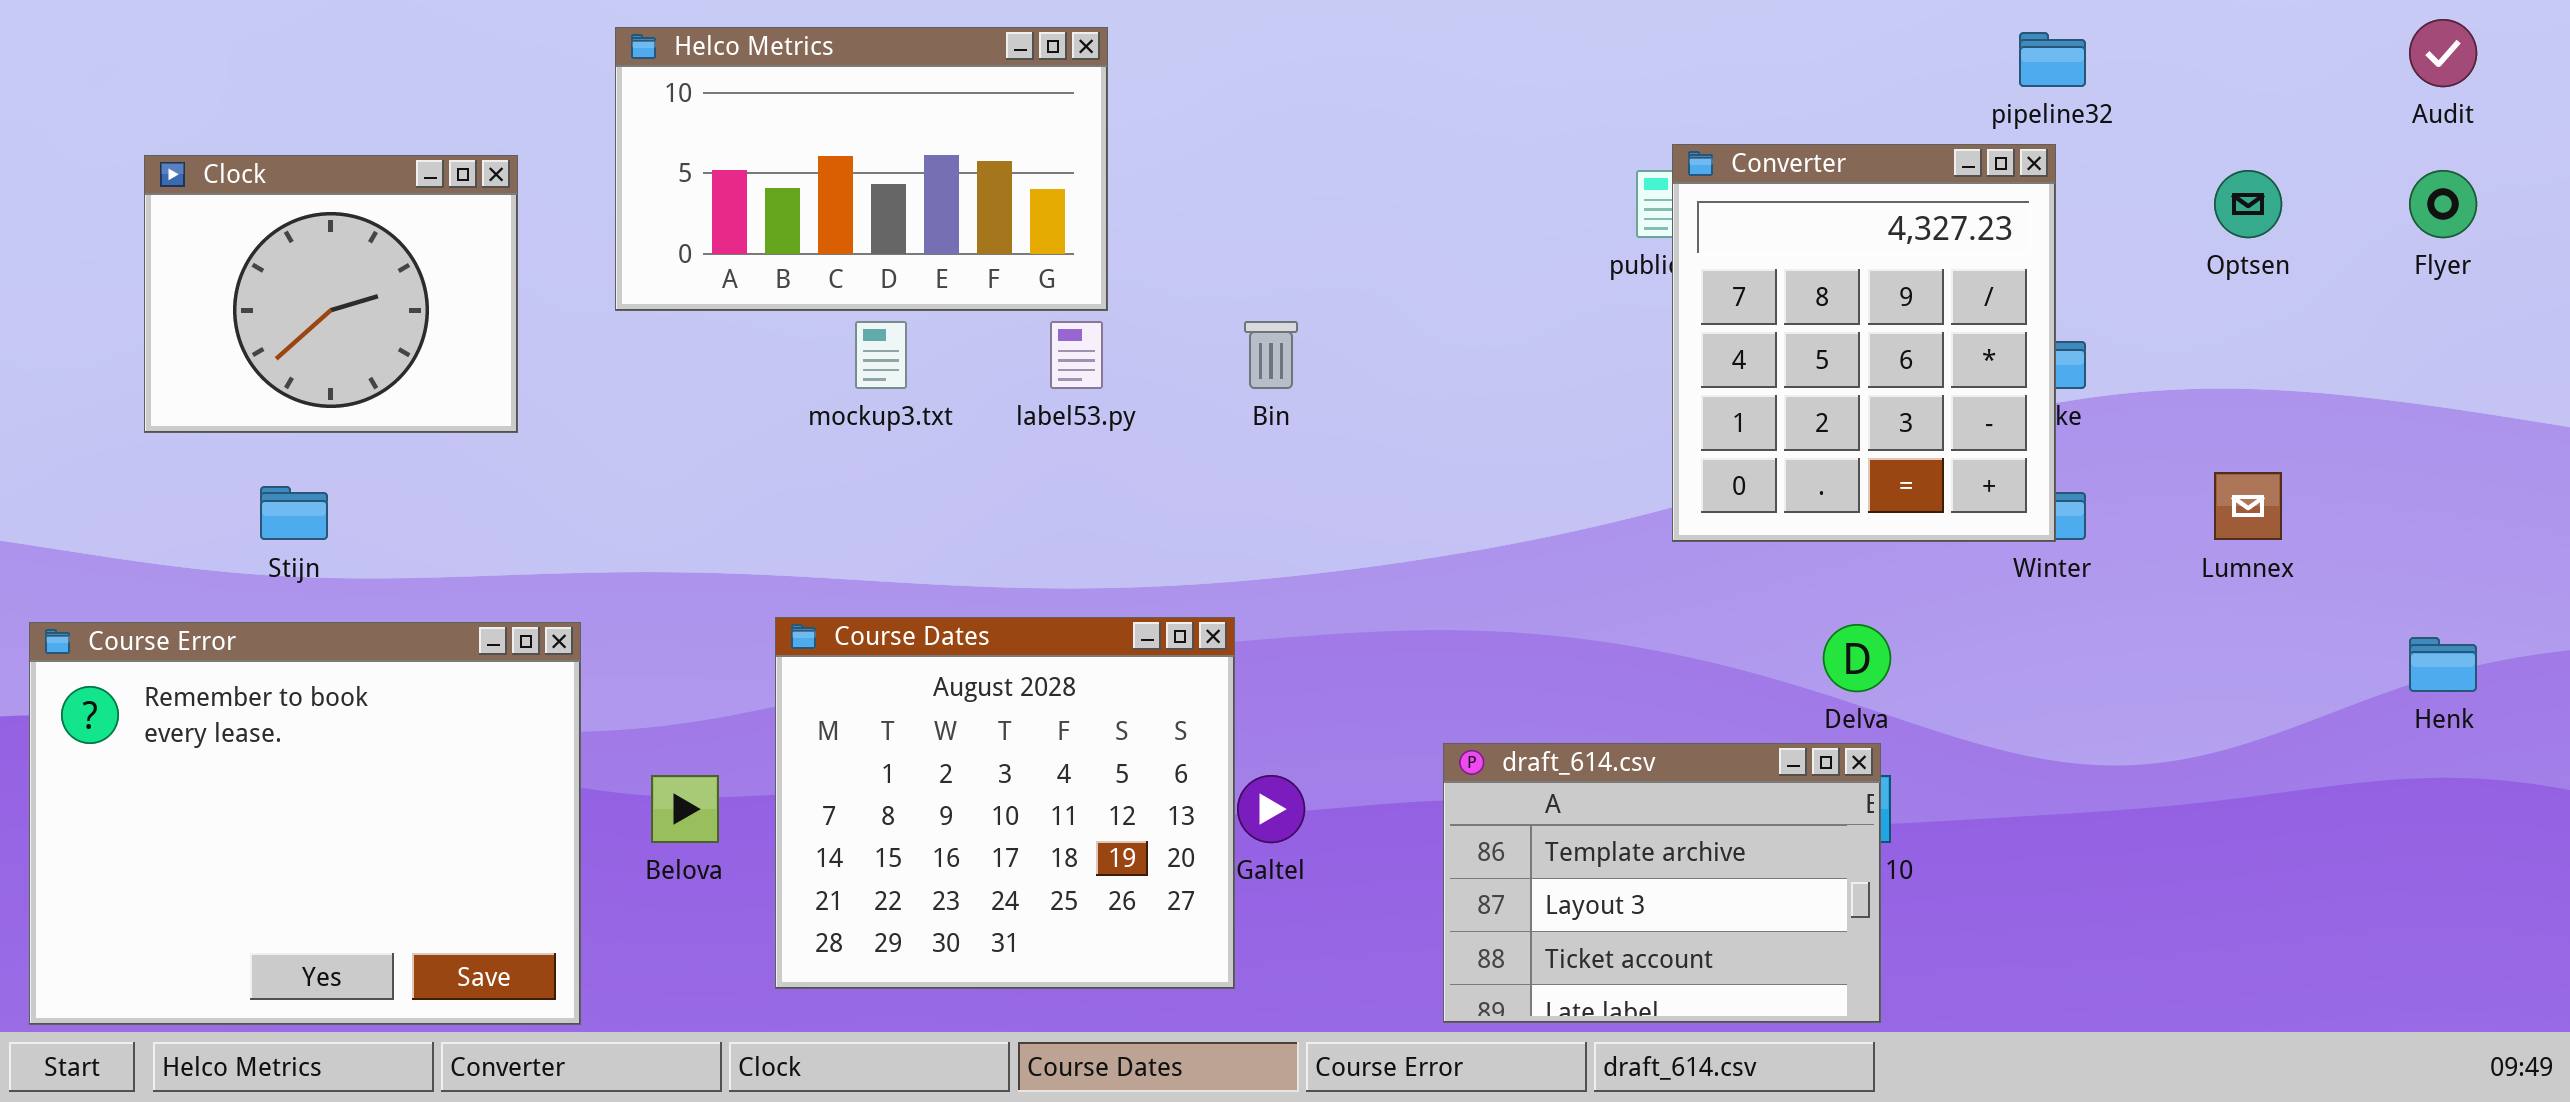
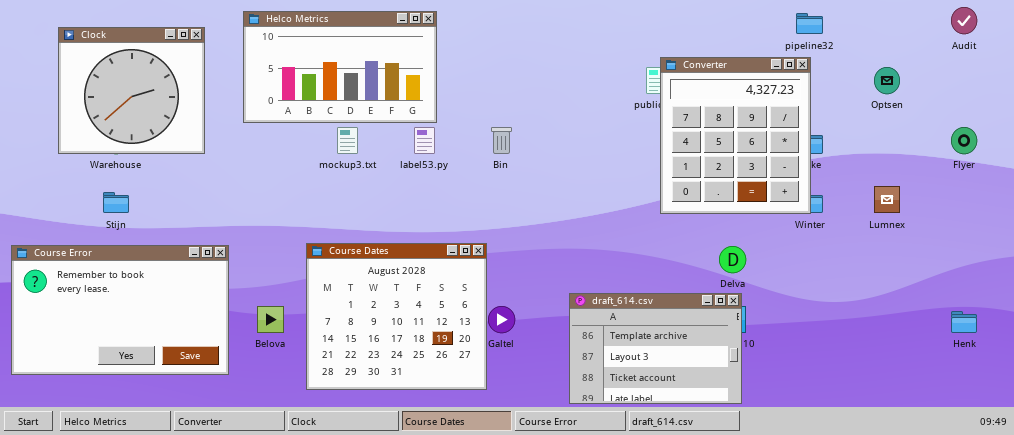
Clock: [144,155,518,433] -> [58,27,205,154], moved, resized
Flyer: [2409,170,2477,238] -> [951,127,977,154], moved
Course Error: [29,622,581,1025] -> [11,245,229,375], resized
Henk: [2409,637,2477,692] -> [951,311,977,333], moved

